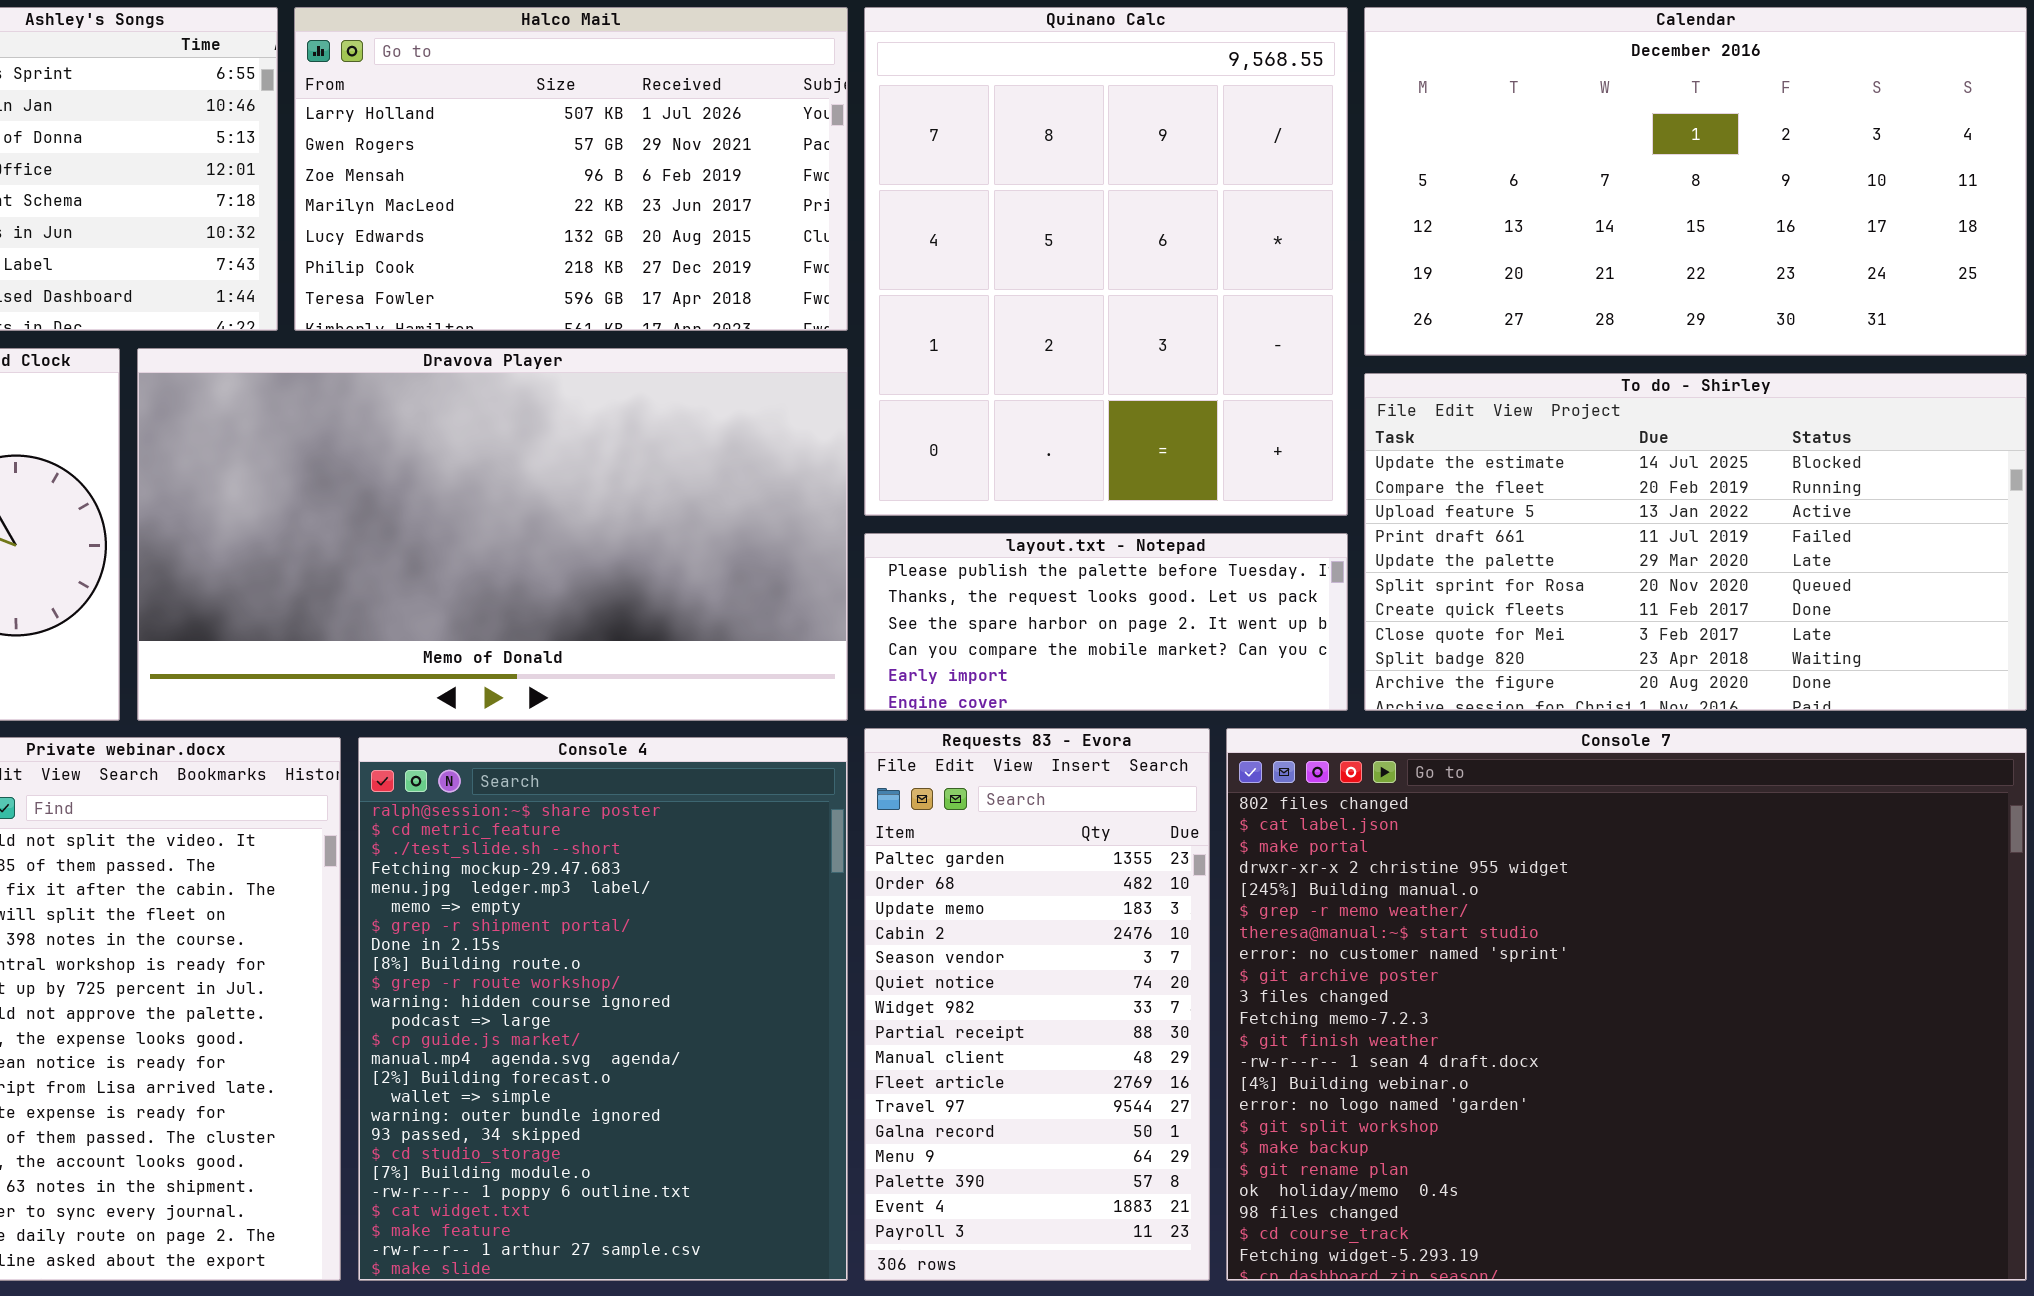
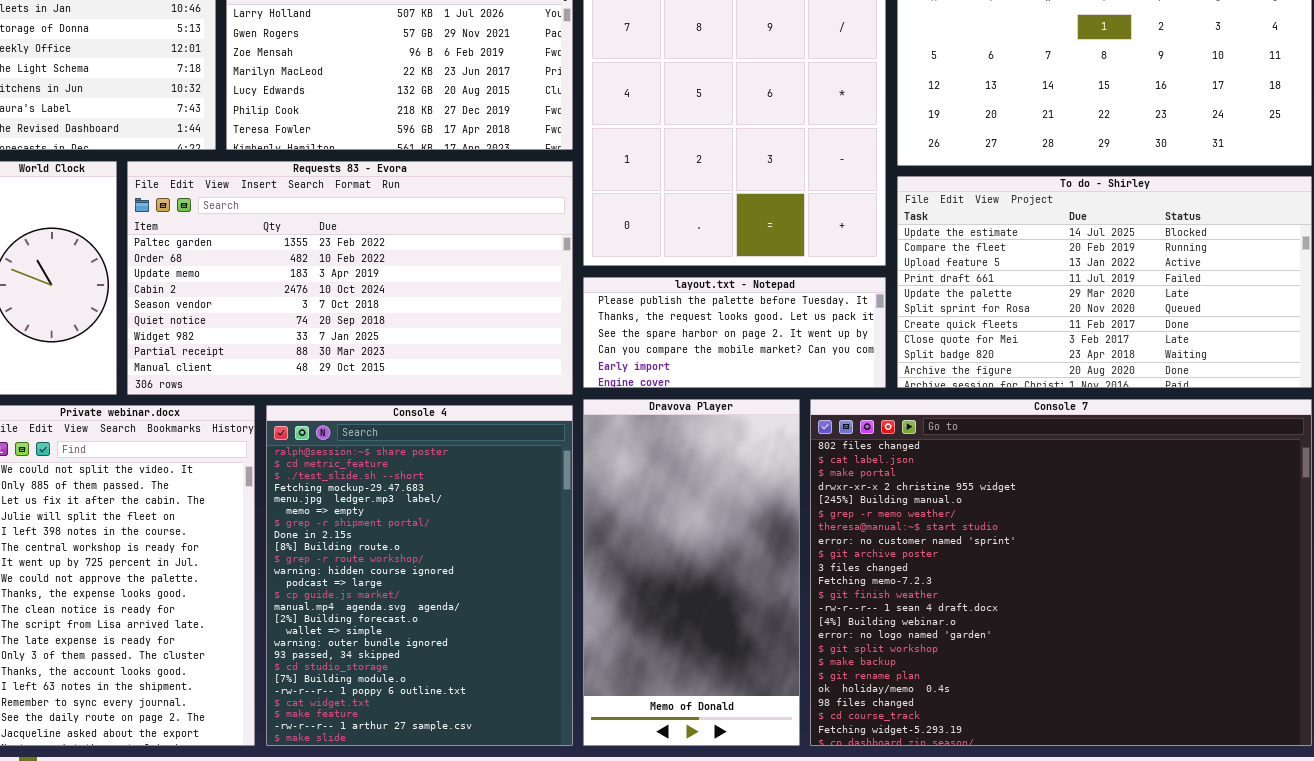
Dravova Player: [137,348,848,721] -> [583,399,800,746], moved, resized
Requests 83 - Evora: [864,728,1210,1281] -> [127,161,573,395], moved, resized

